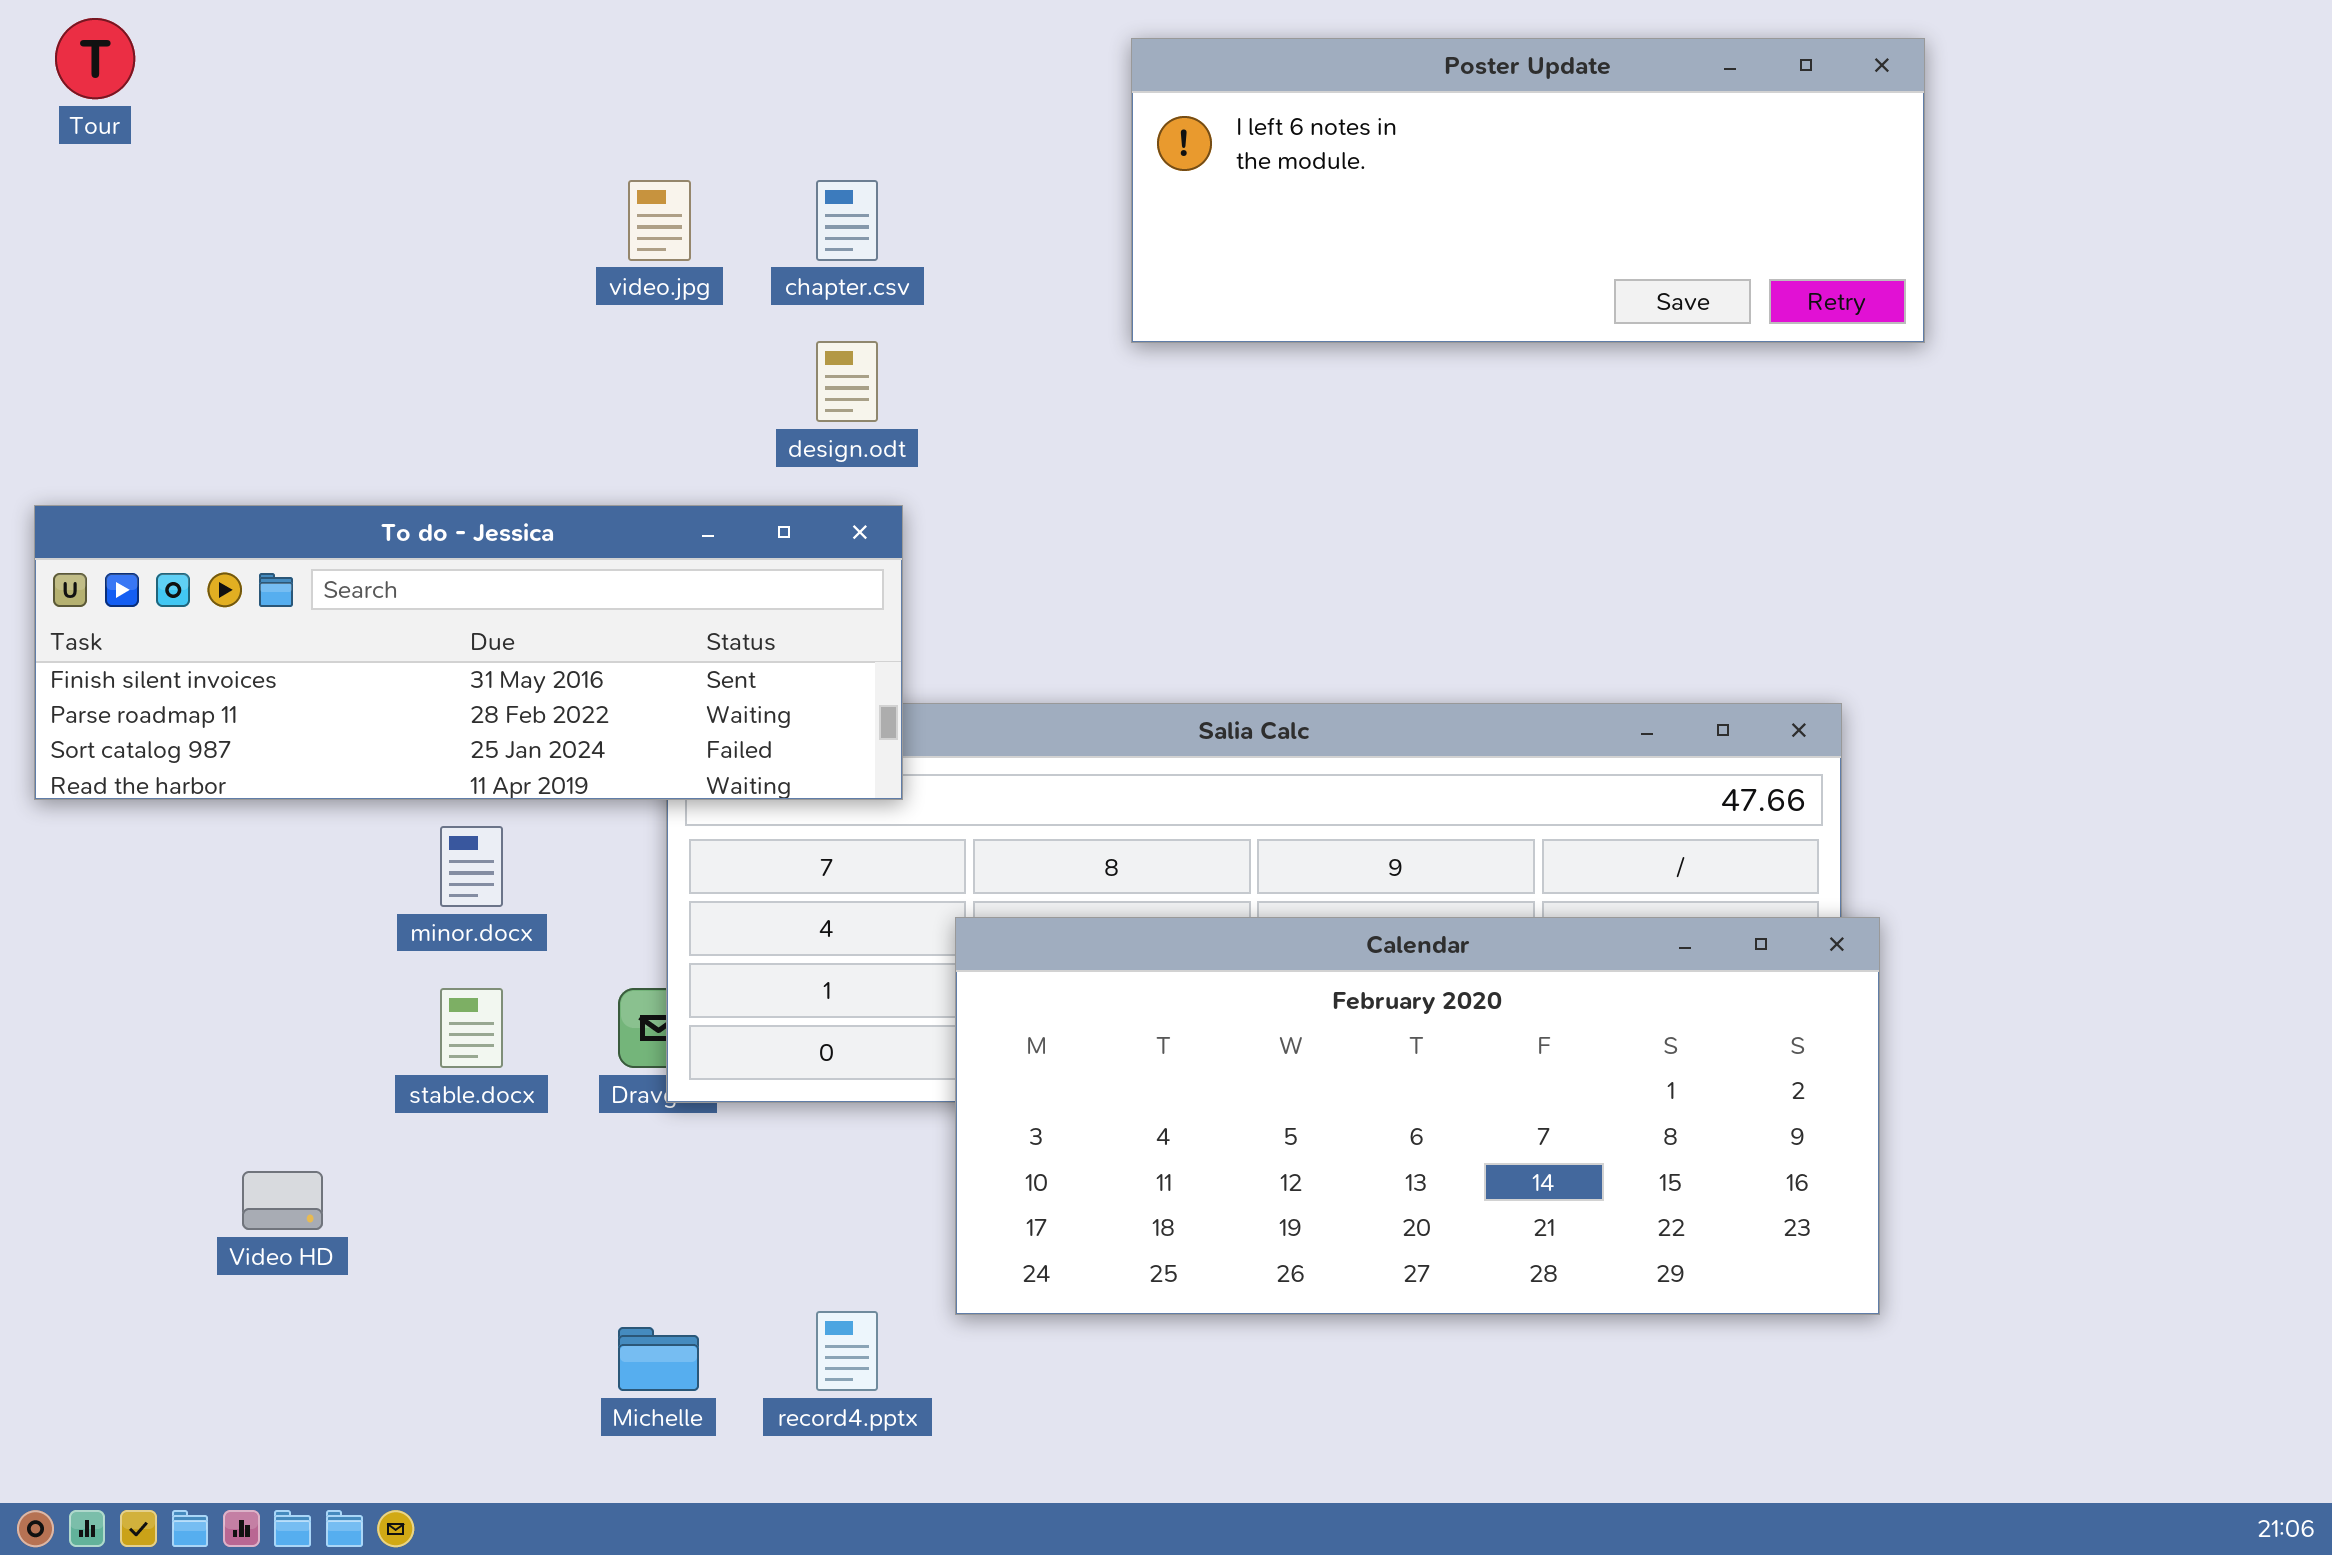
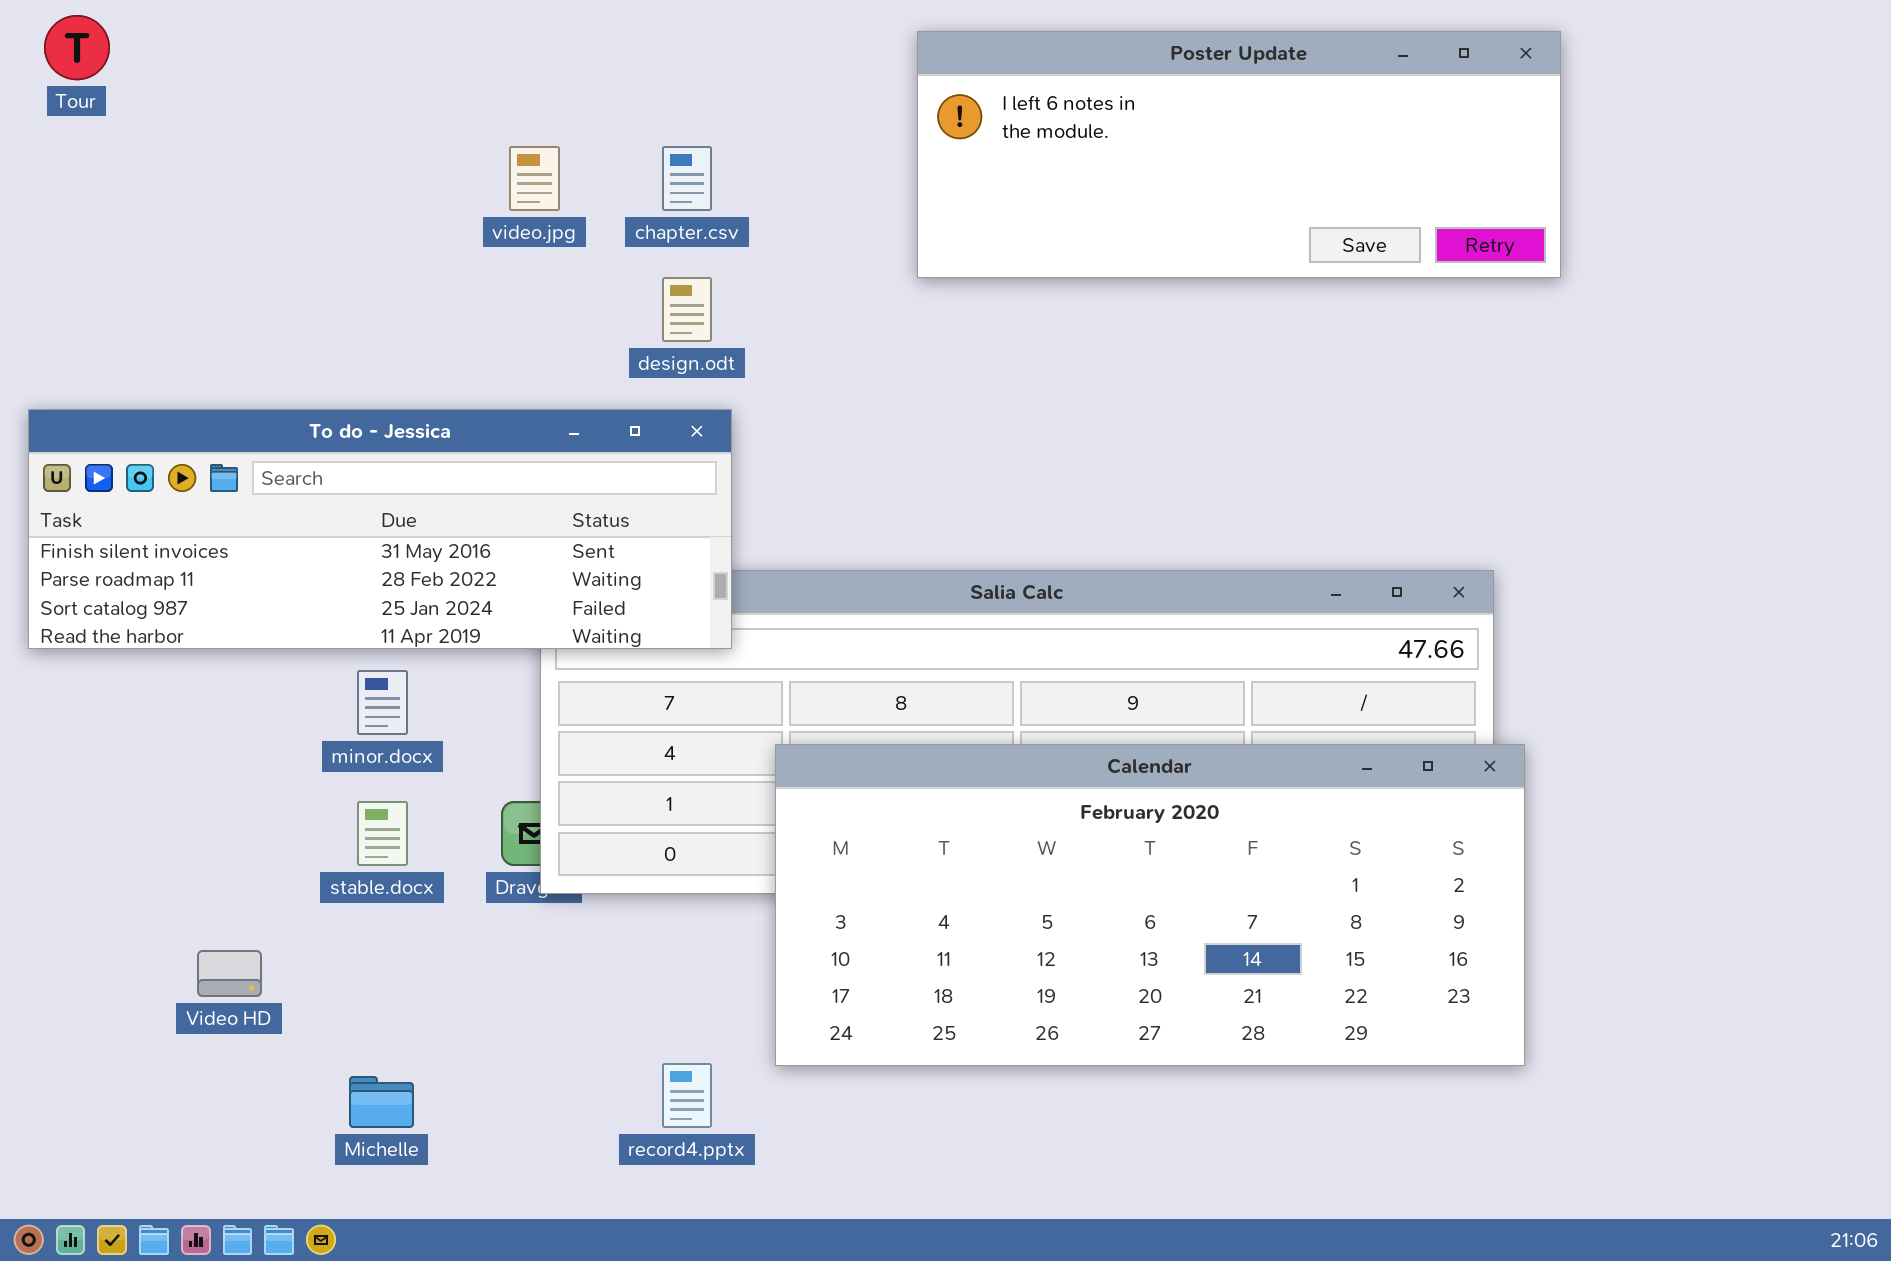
Michelle: [618,1327,699,1391] -> [349,1076,414,1128], moved

